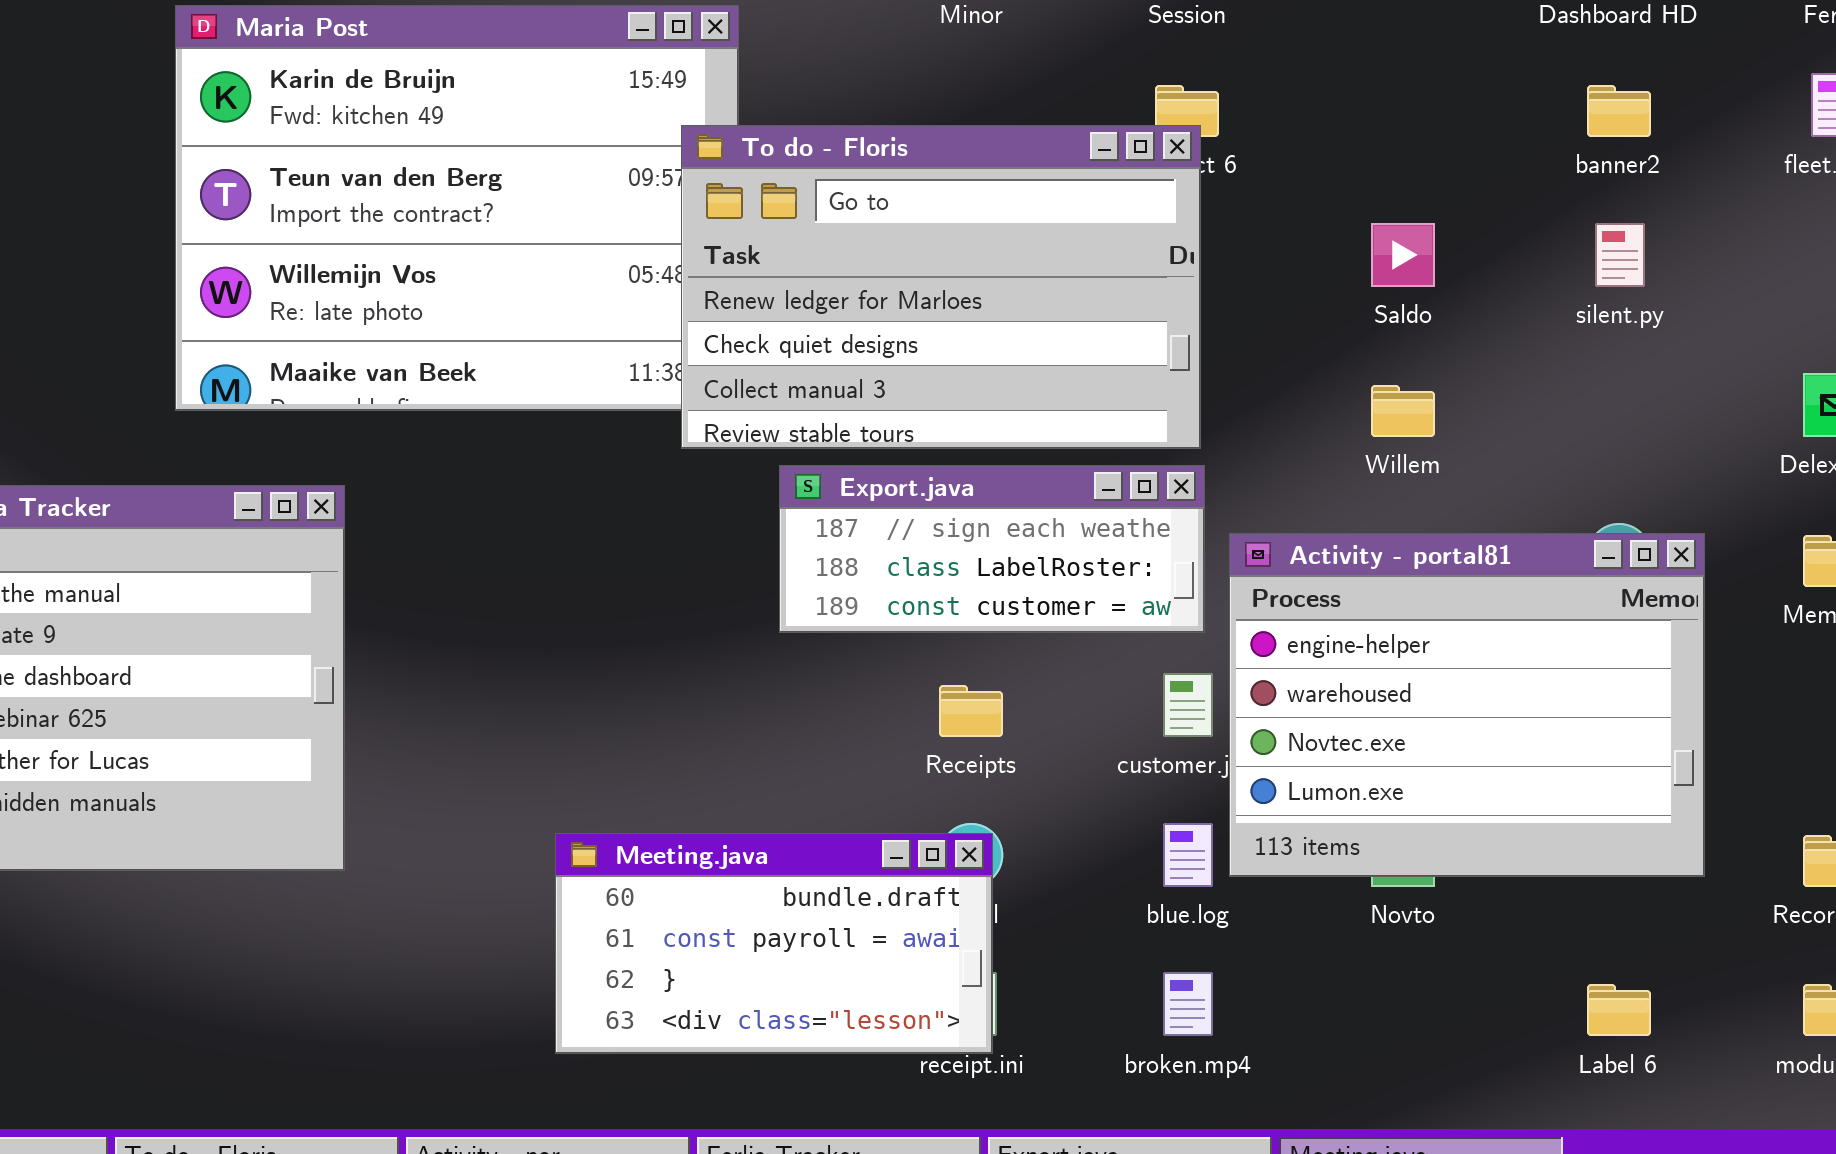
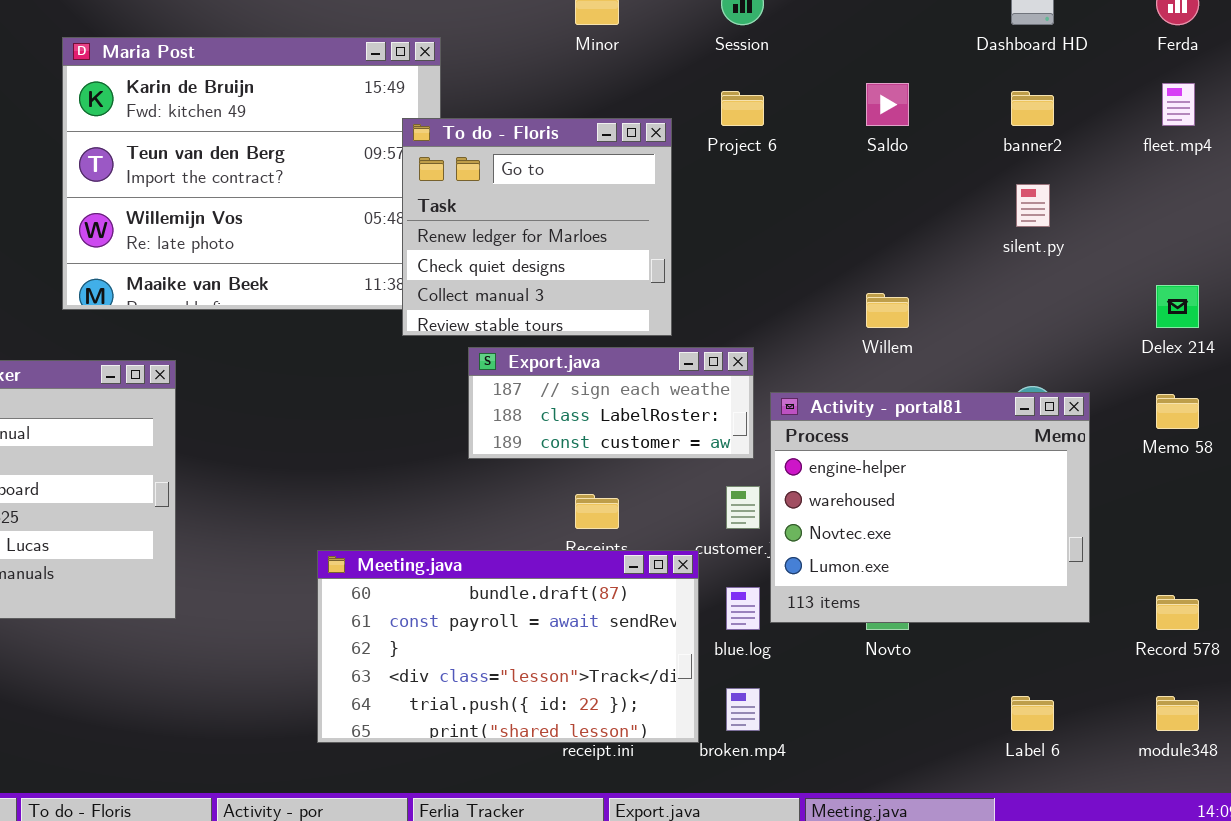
To do - Floris: [681,125,1201,449] -> [402,118,672,336], resized
Saldo: [1371,223,1435,287] -> [866,83,909,126], moved
Meeting.java: [555,833,993,1054] -> [317,550,699,743], resized

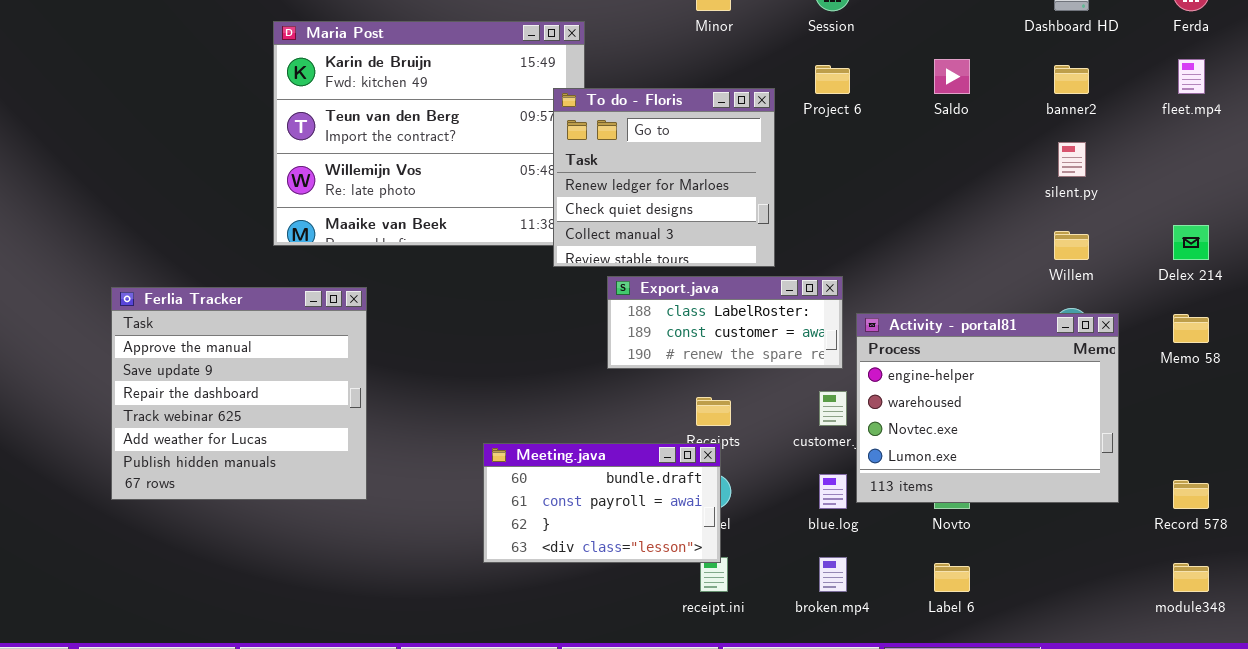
Willem: [866,293,909,328] -> [1054,231,1089,260], moved
Export.java: [468,347,754,459] -> [607,276,843,369], scrolled down 1 row
Meeting.java: [317,550,699,743] -> [483,443,721,563], resized
Label 6: [1011,696,1054,731] -> [934,563,970,592], moved

